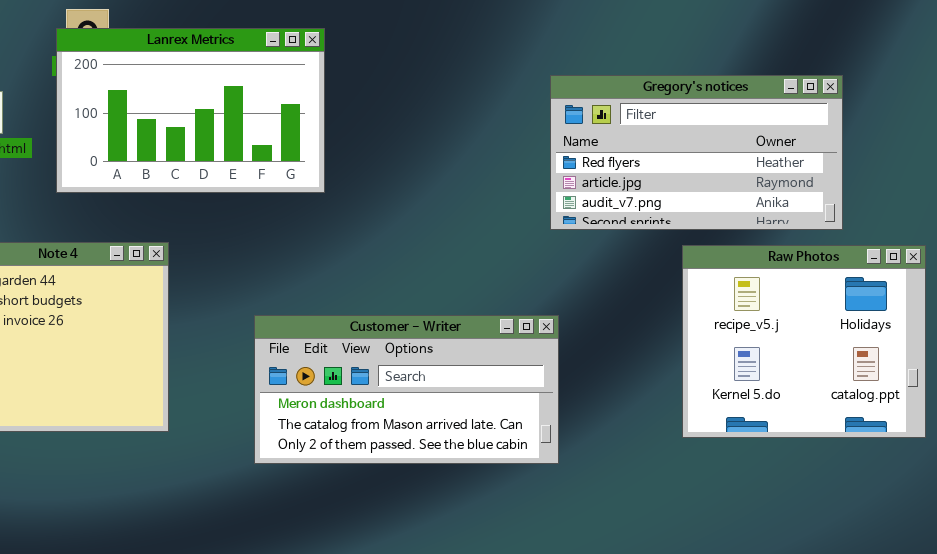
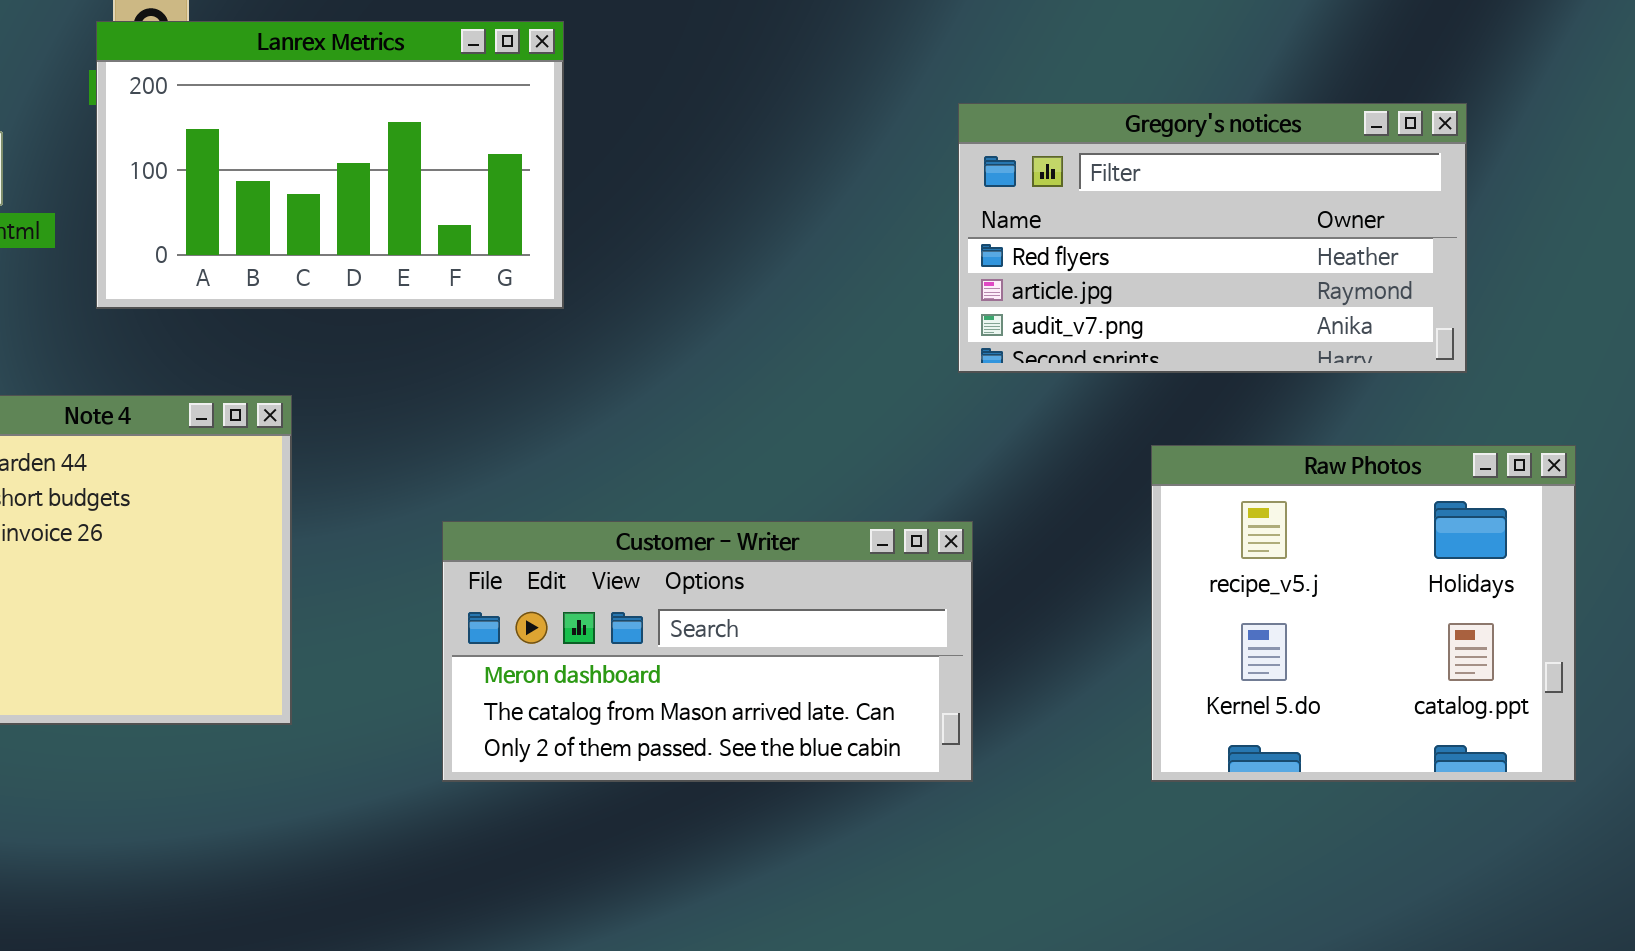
Raw Photos: [682,245,926,438] -> [1151,445,1576,782], moved

